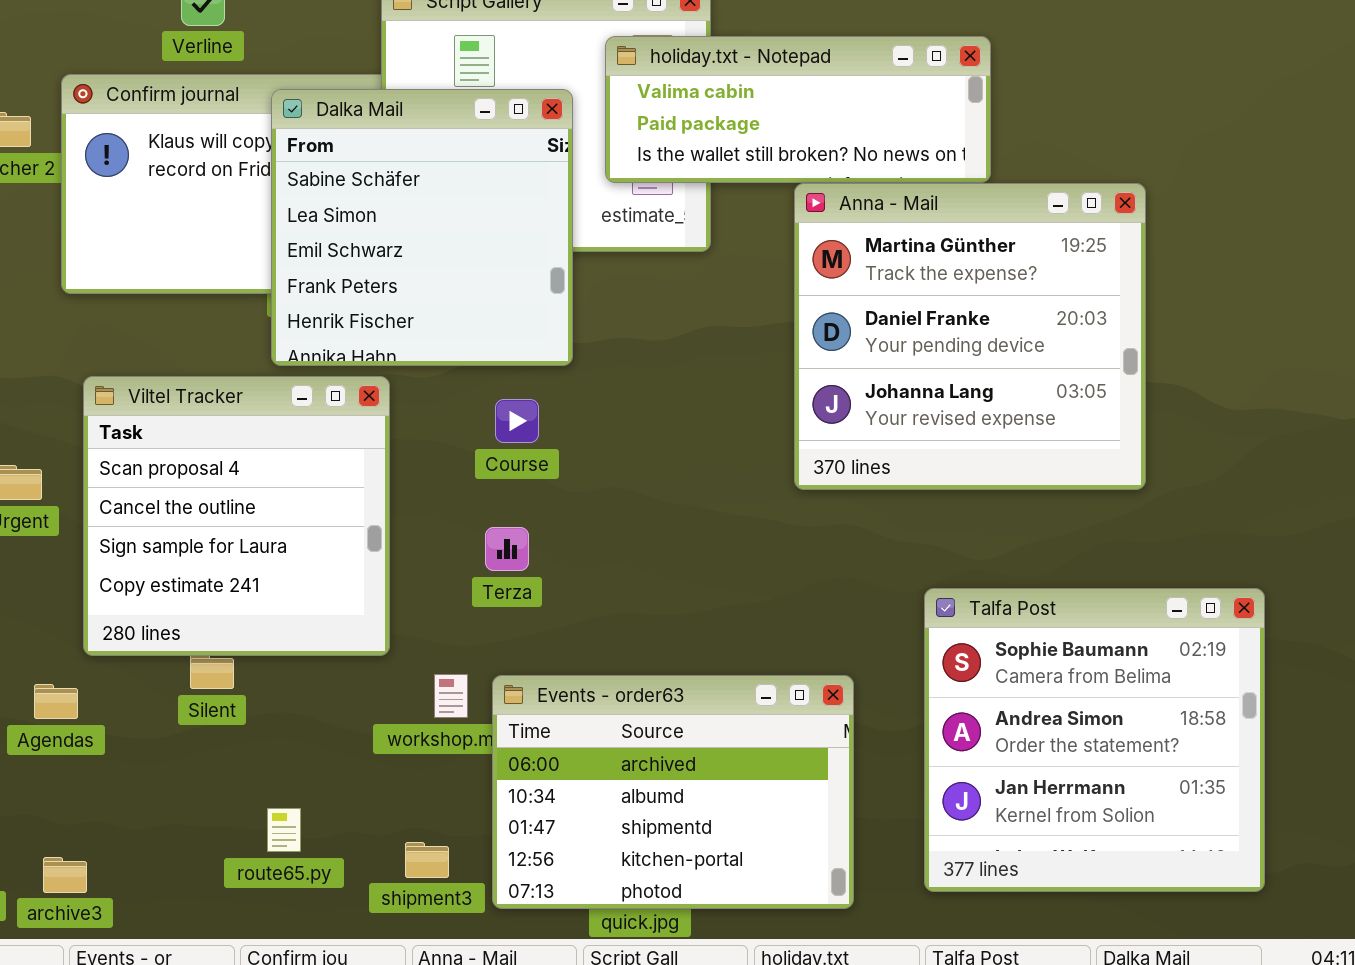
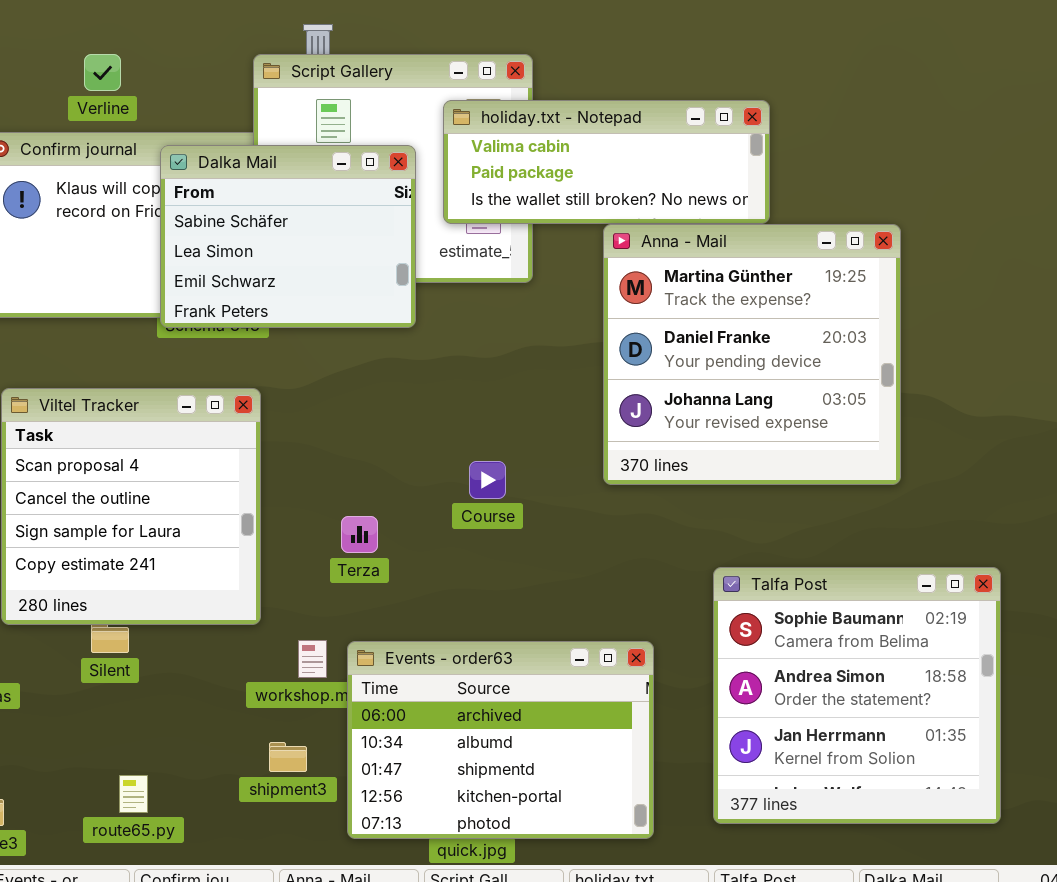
Dalka Mail: [271,89,573,366] -> [160,145,416,328], resized
Course: [495,399,539,443] -> [469,461,506,499], moved
route65.py: [267,808,301,852] -> [119,775,148,813], moved
shipment3: [405,842,449,878] -> [269,742,307,772], moved

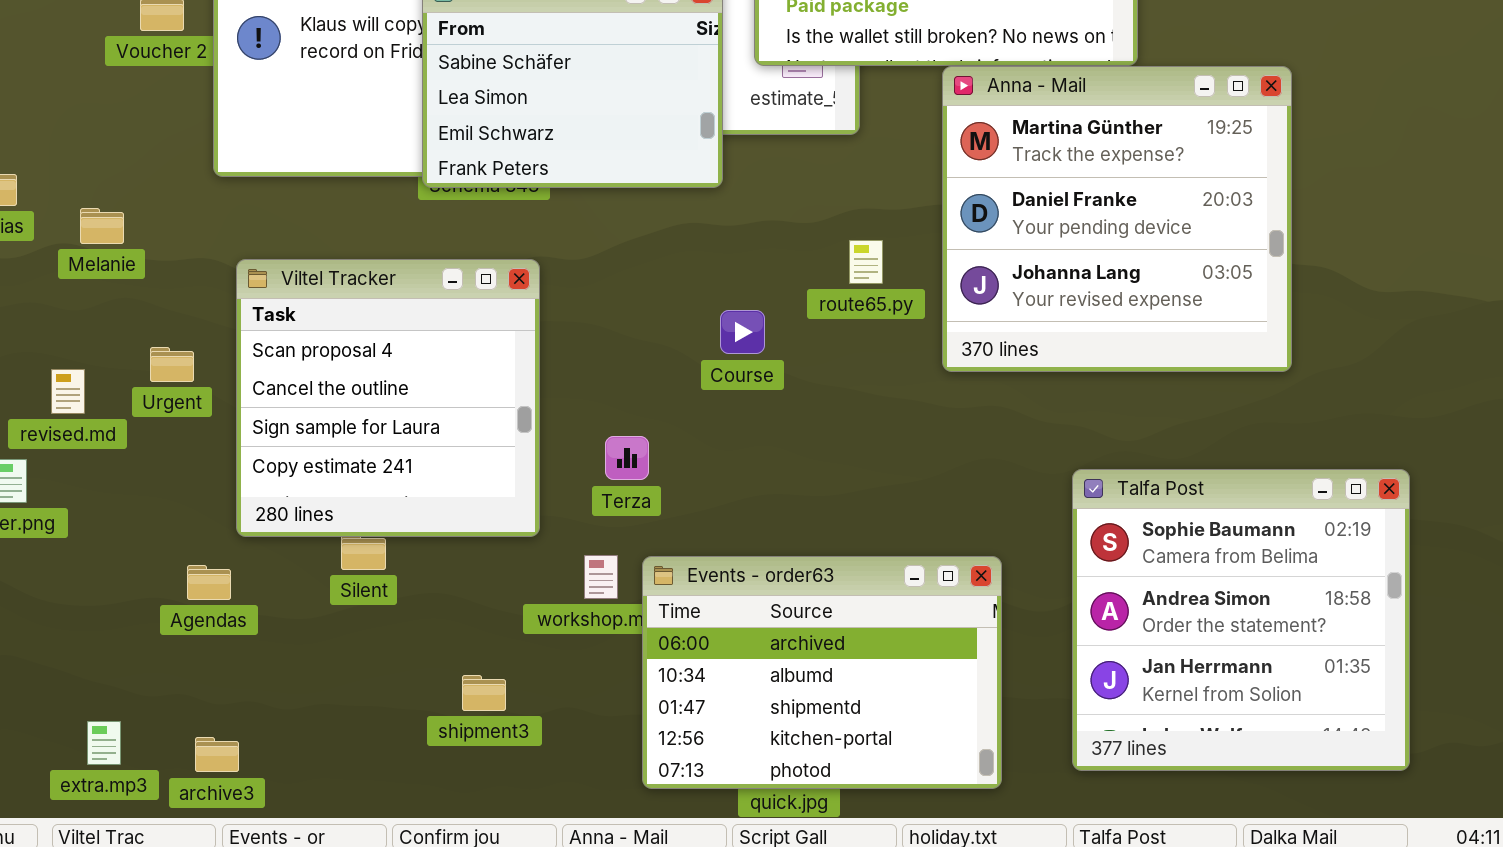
Course: [469,461,506,499] -> [720,310,765,354], moved
Terza: [341,516,378,553] -> [605,436,649,480], moved
shipment3: [269,742,307,772] -> [462,675,506,711], moved
route65.py: [119,775,148,813] -> [849,240,883,284], moved

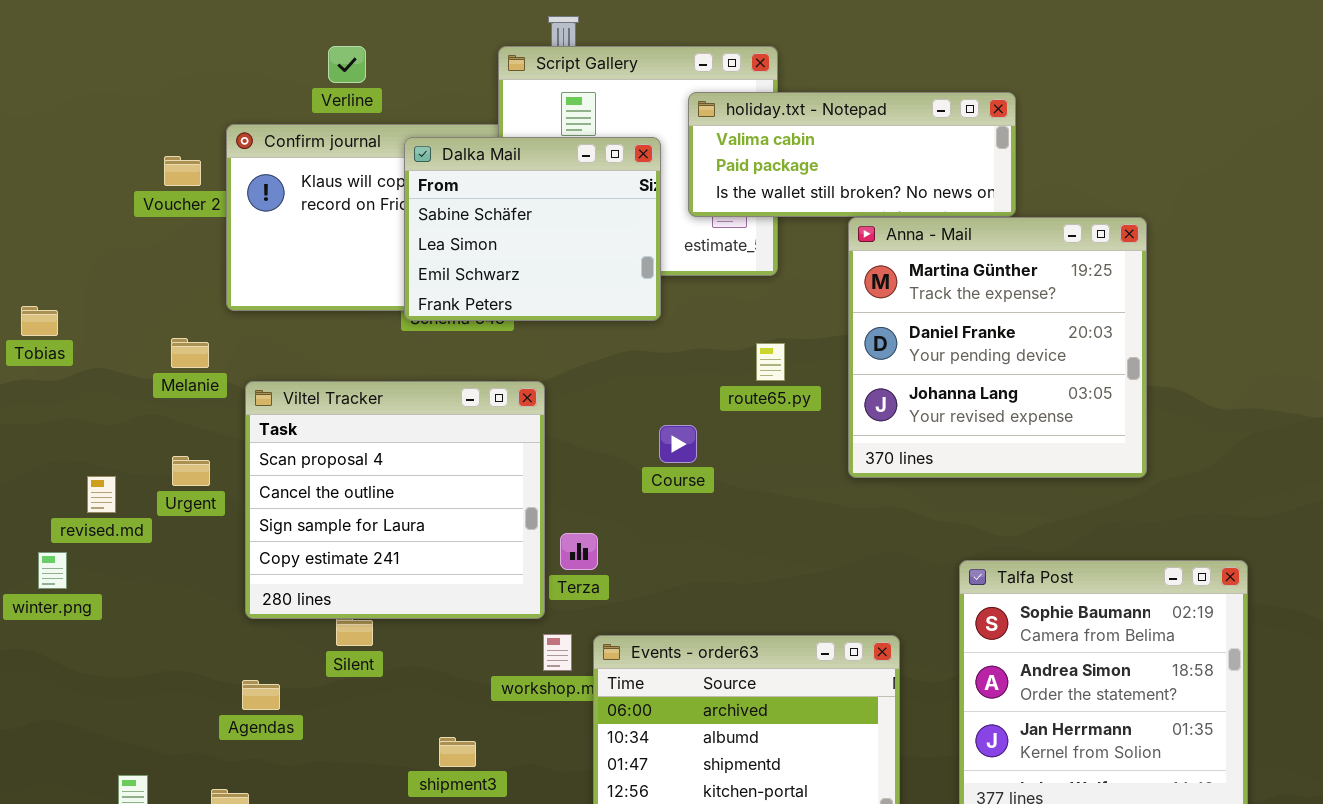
Melanie: [80,208,124,244] -> [171,338,209,368], moved
route65.py: [849,240,883,284] -> [756,343,785,381], moved
Viltel Tracker: [236,259,540,537] -> [245,381,545,619], resized
Agendas: [187,565,231,600] -> [242,680,280,710], moved

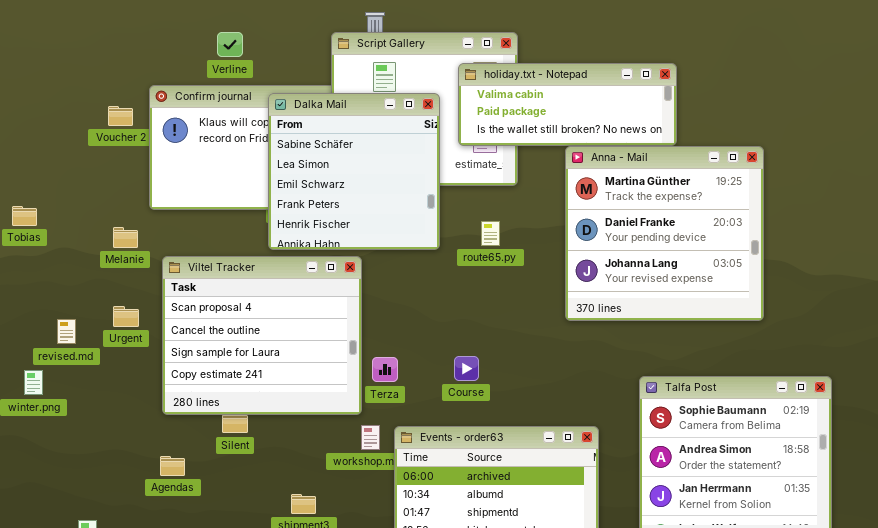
Dalka Mail: [404,137,661,321] -> [268,93,440,250], resized
route65.py: [756,343,785,381] -> [481,221,500,246], moved
Course: [659,425,697,463] -> [454,356,479,381], moved

